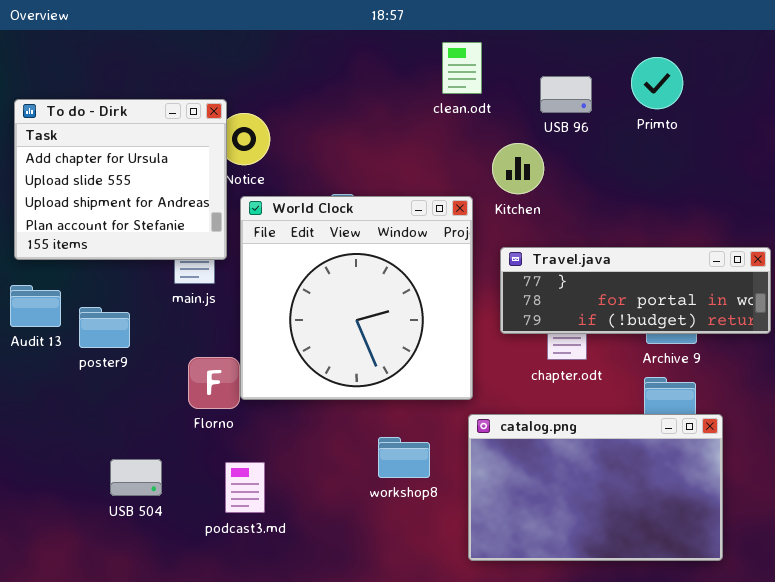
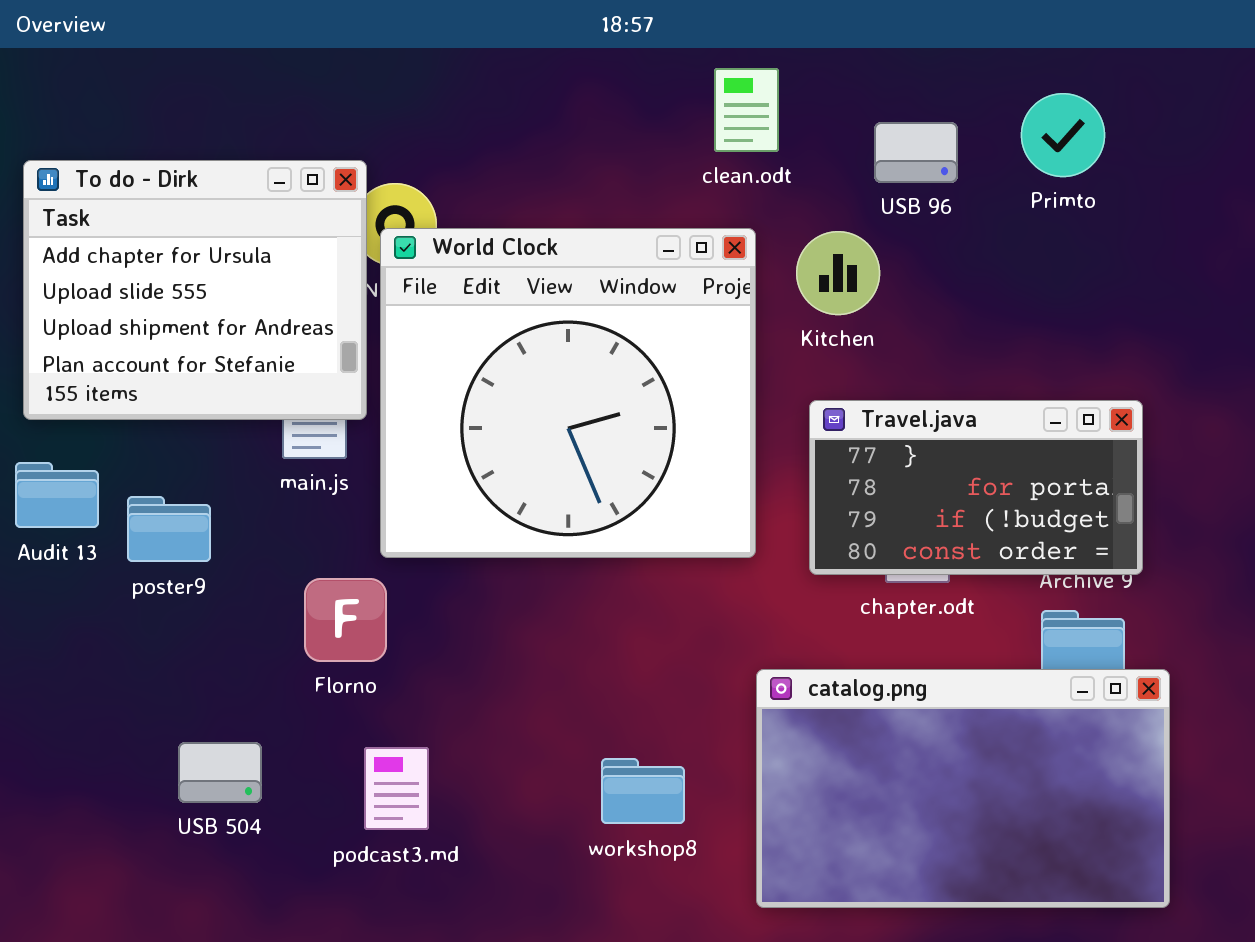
World Clock: [240,196,473,400] -> [380,228,756,558], moved
Travel.java: [500,247,771,334] -> [809,400,1143,575], resized
workshop8: [378,437,430,478] -> [601,758,685,824], moved

